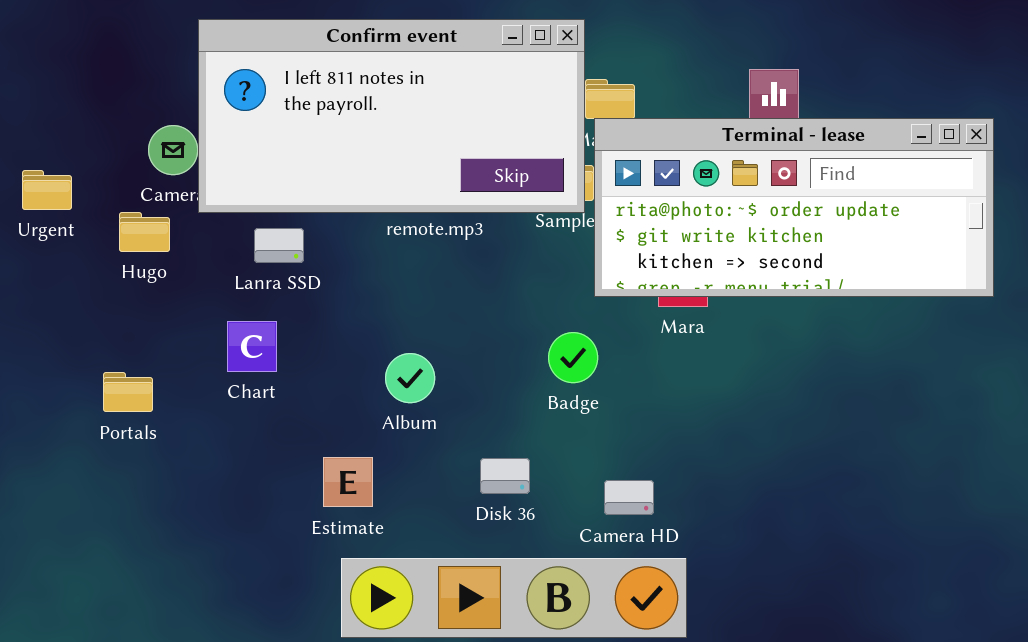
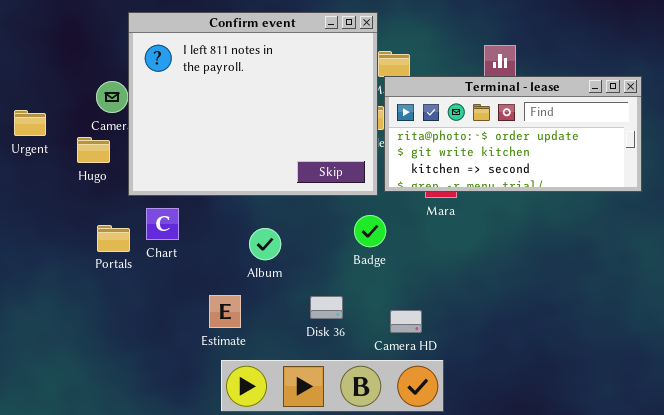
Confirm event: [198,19,585,213] -> [128,12,378,196], resized
Portals: [103,372,153,412] -> [97,225,130,252], moved

